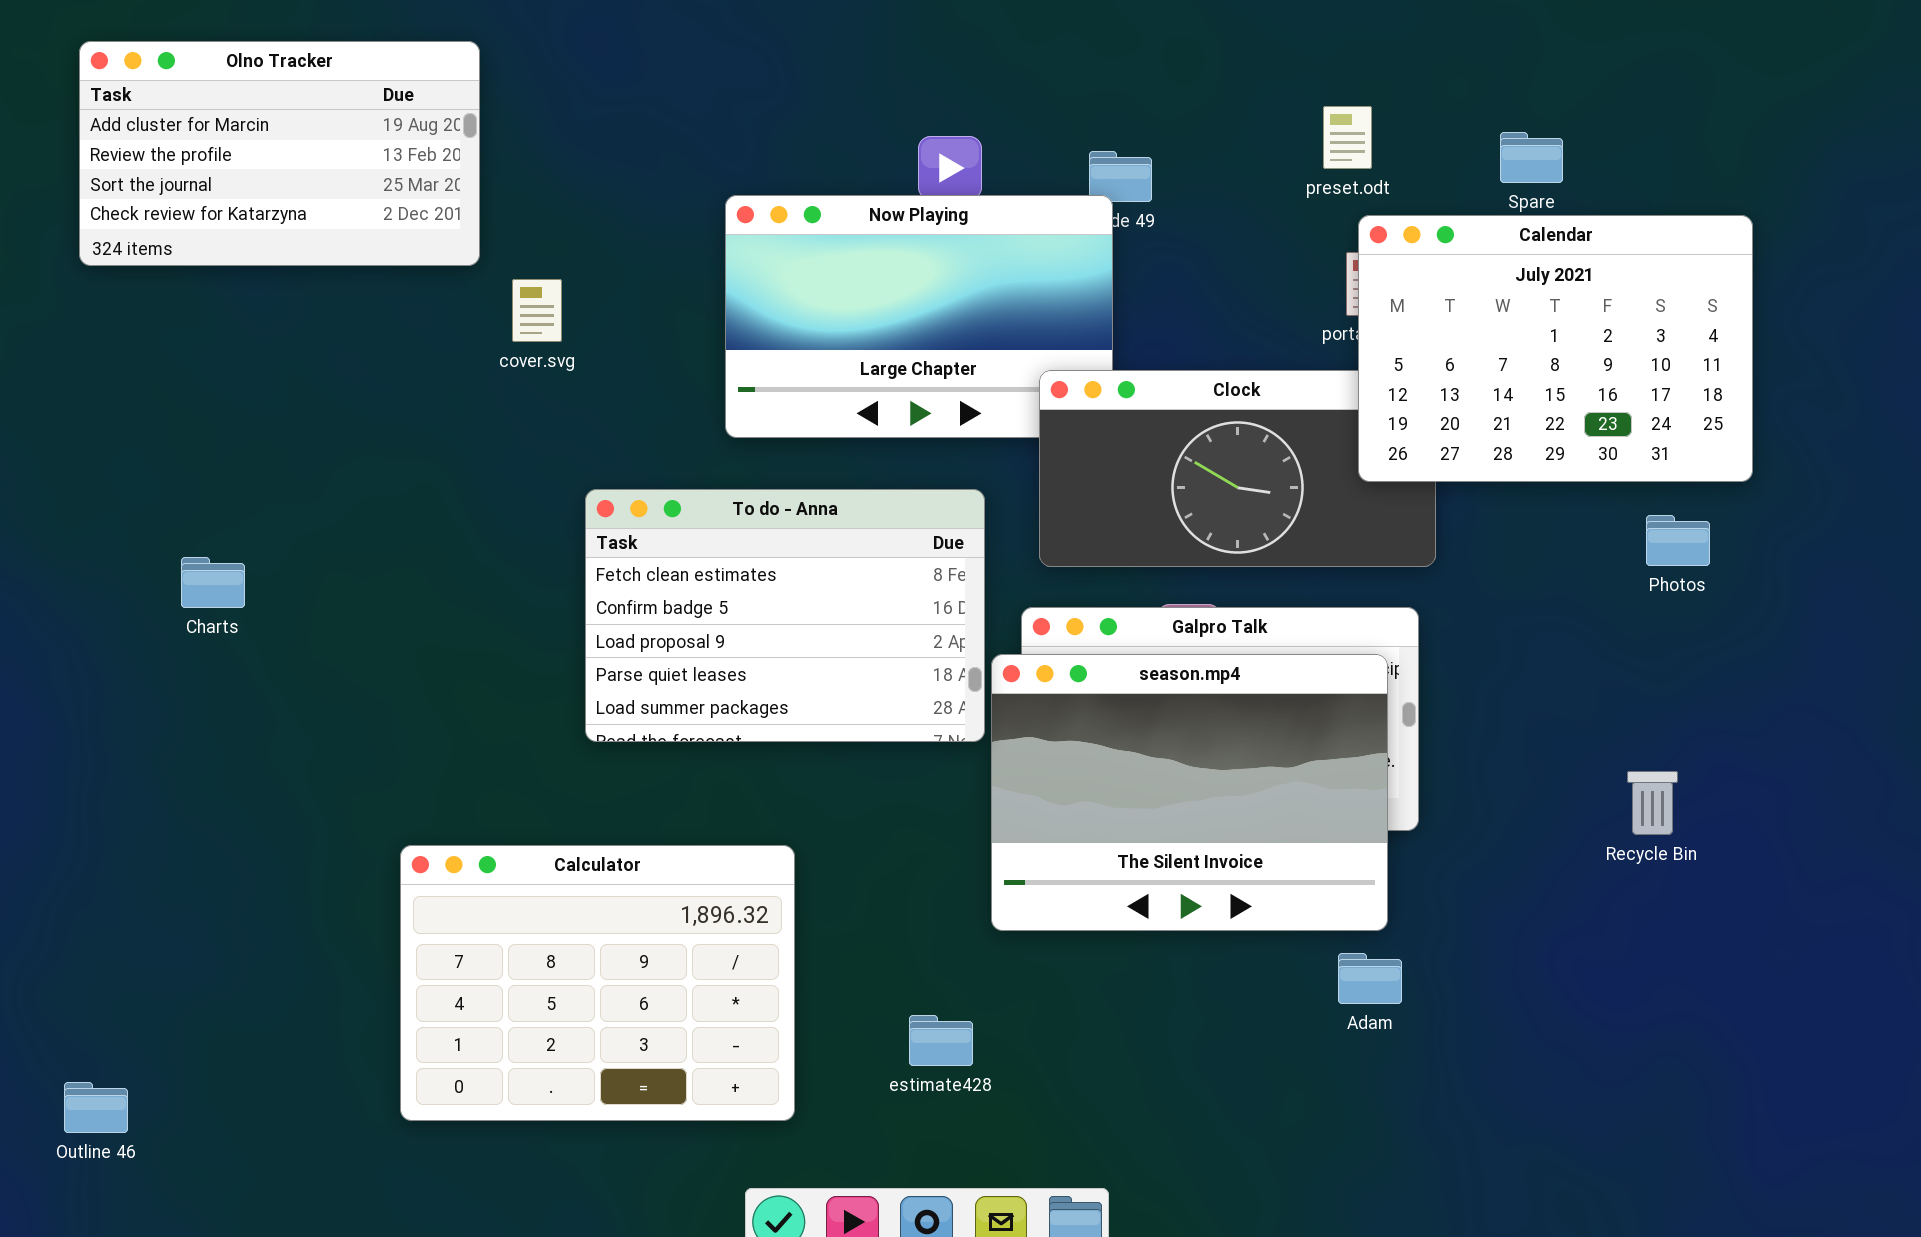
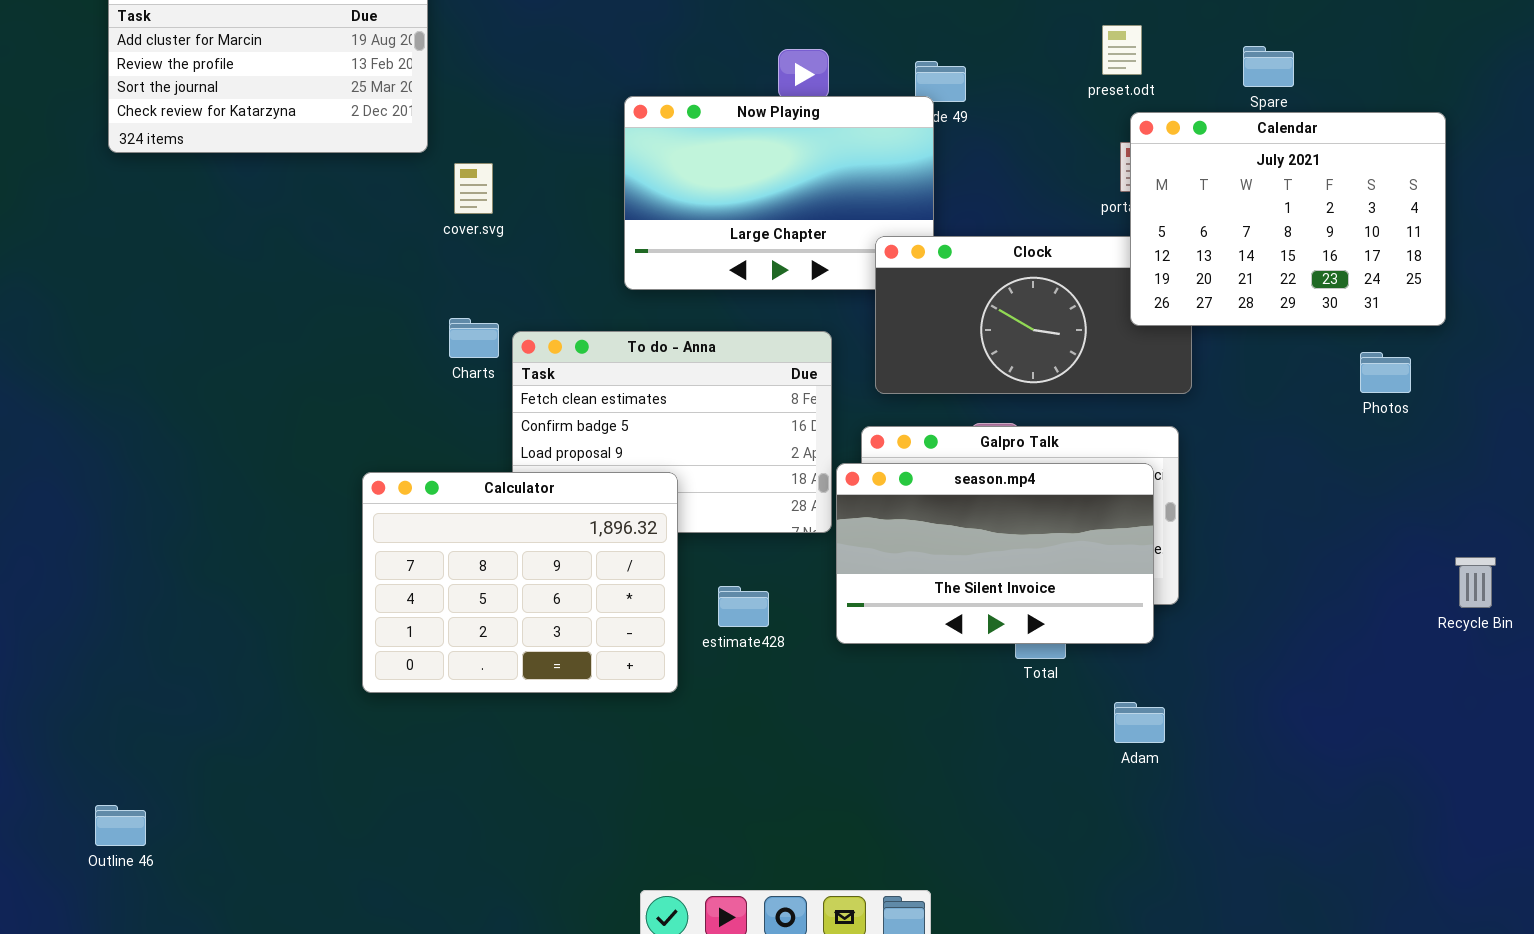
Charts: [181,557,245,608] -> [449,318,499,358], moved
season.mp4: [991,654,1388,931] -> [836,463,1154,644], resized
Recycle Bin: [1627,771,1678,835] -> [1455,557,1496,608], moved
Calculator: [400,845,795,1121] -> [362,472,678,693], moved
estimate428: [909,1015,973,1066] -> [718,586,769,627], moved

